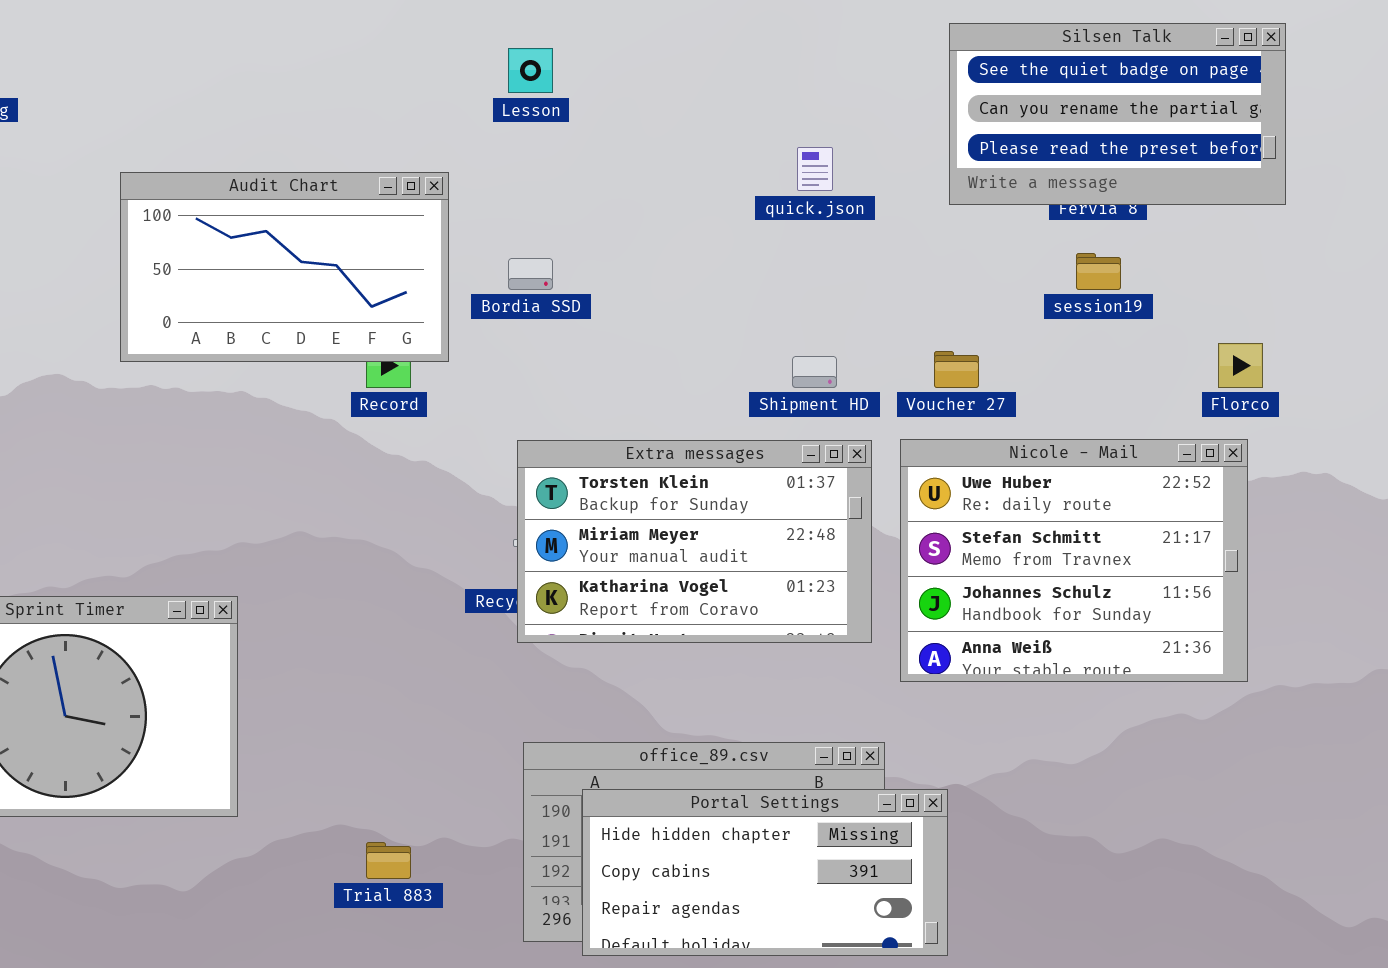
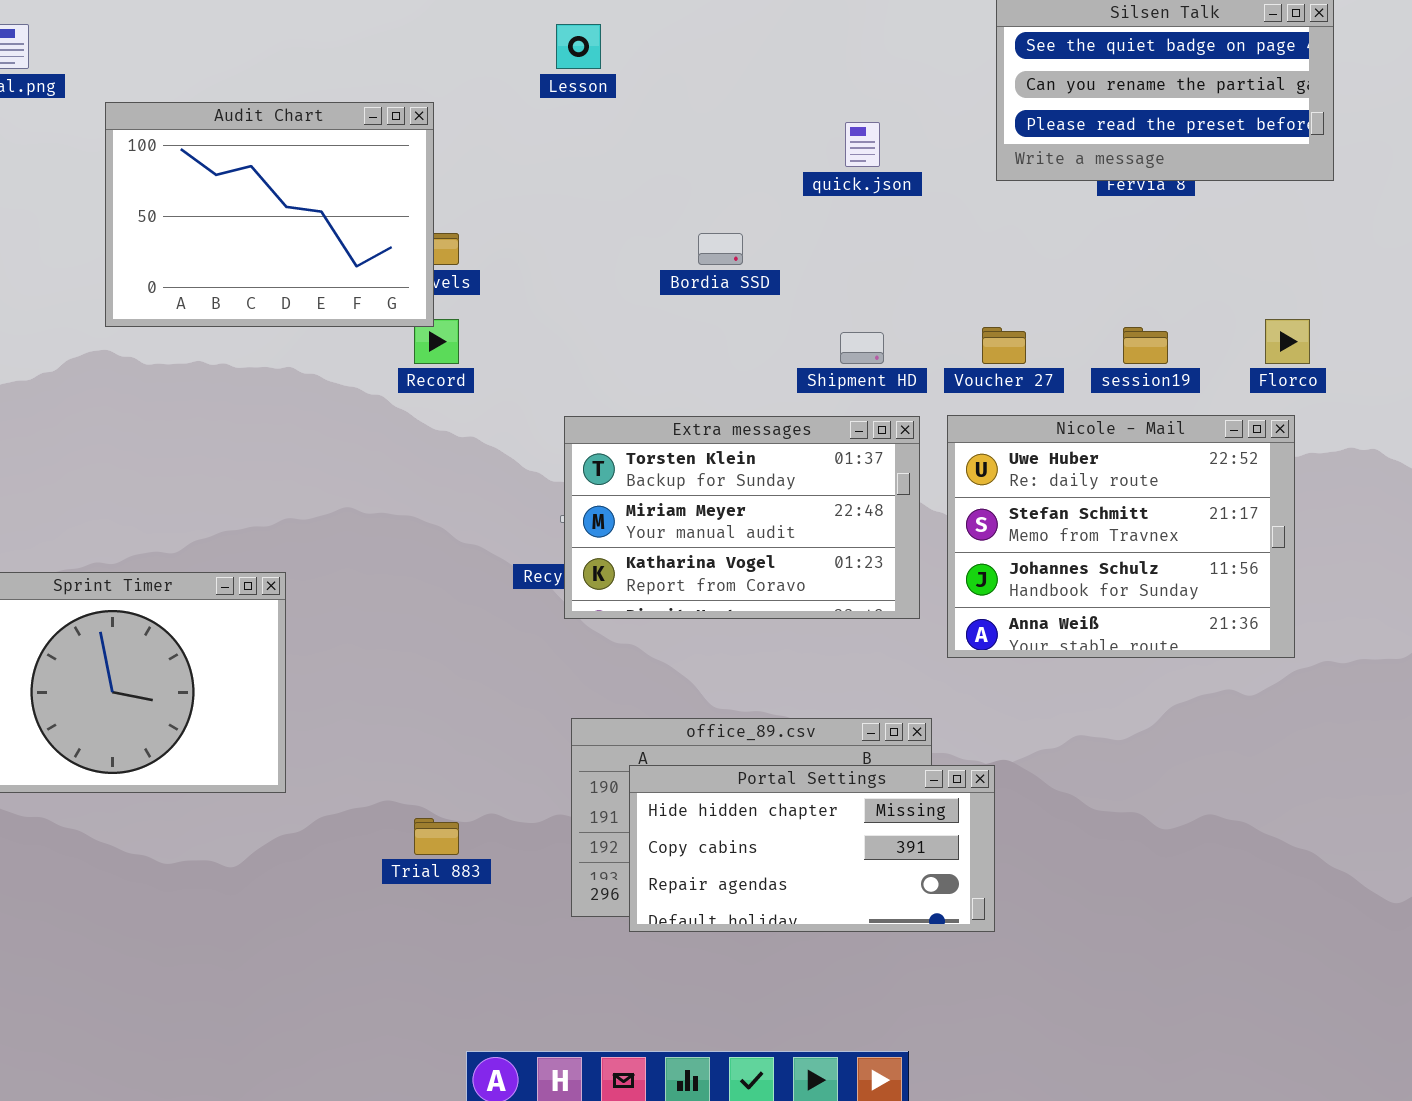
Audit Chart: [120,172,449,362] -> [105,102,434,327], moved, resized
session19: [1076,253,1121,290] -> [1123,327,1168,364], moved
Bordia SSD: [508,258,553,290] -> [698,233,743,265], moved

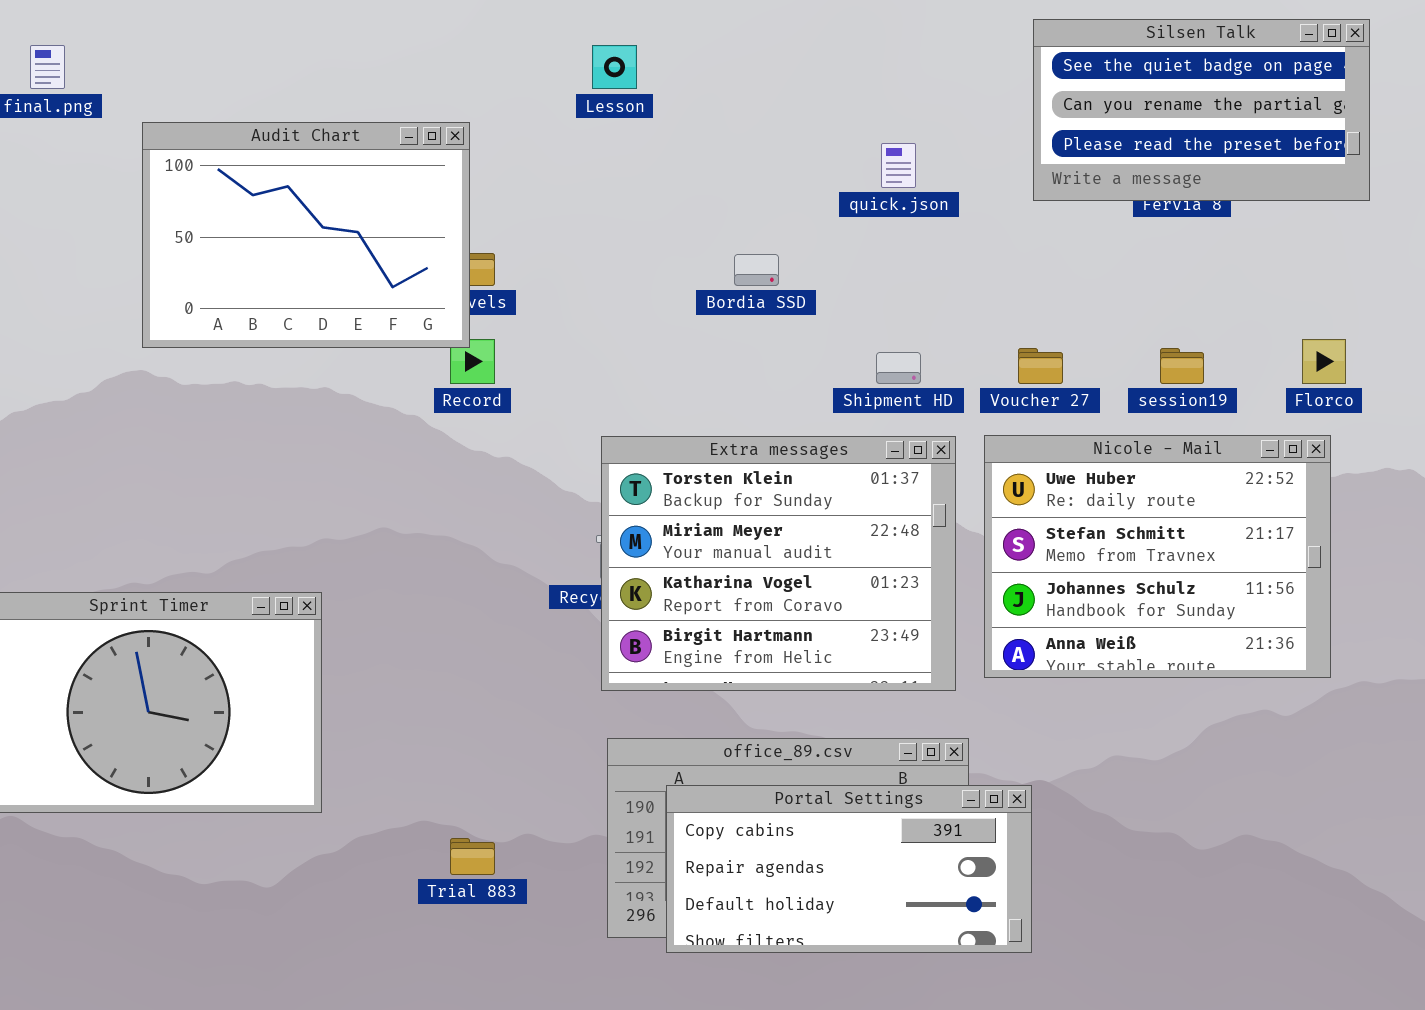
Extra messages: [564,416,920,619] -> [601,436,956,691], resized
Portal Settings: [629,765,995,932] -> [666,785,1032,953], scrolled down 1 row

